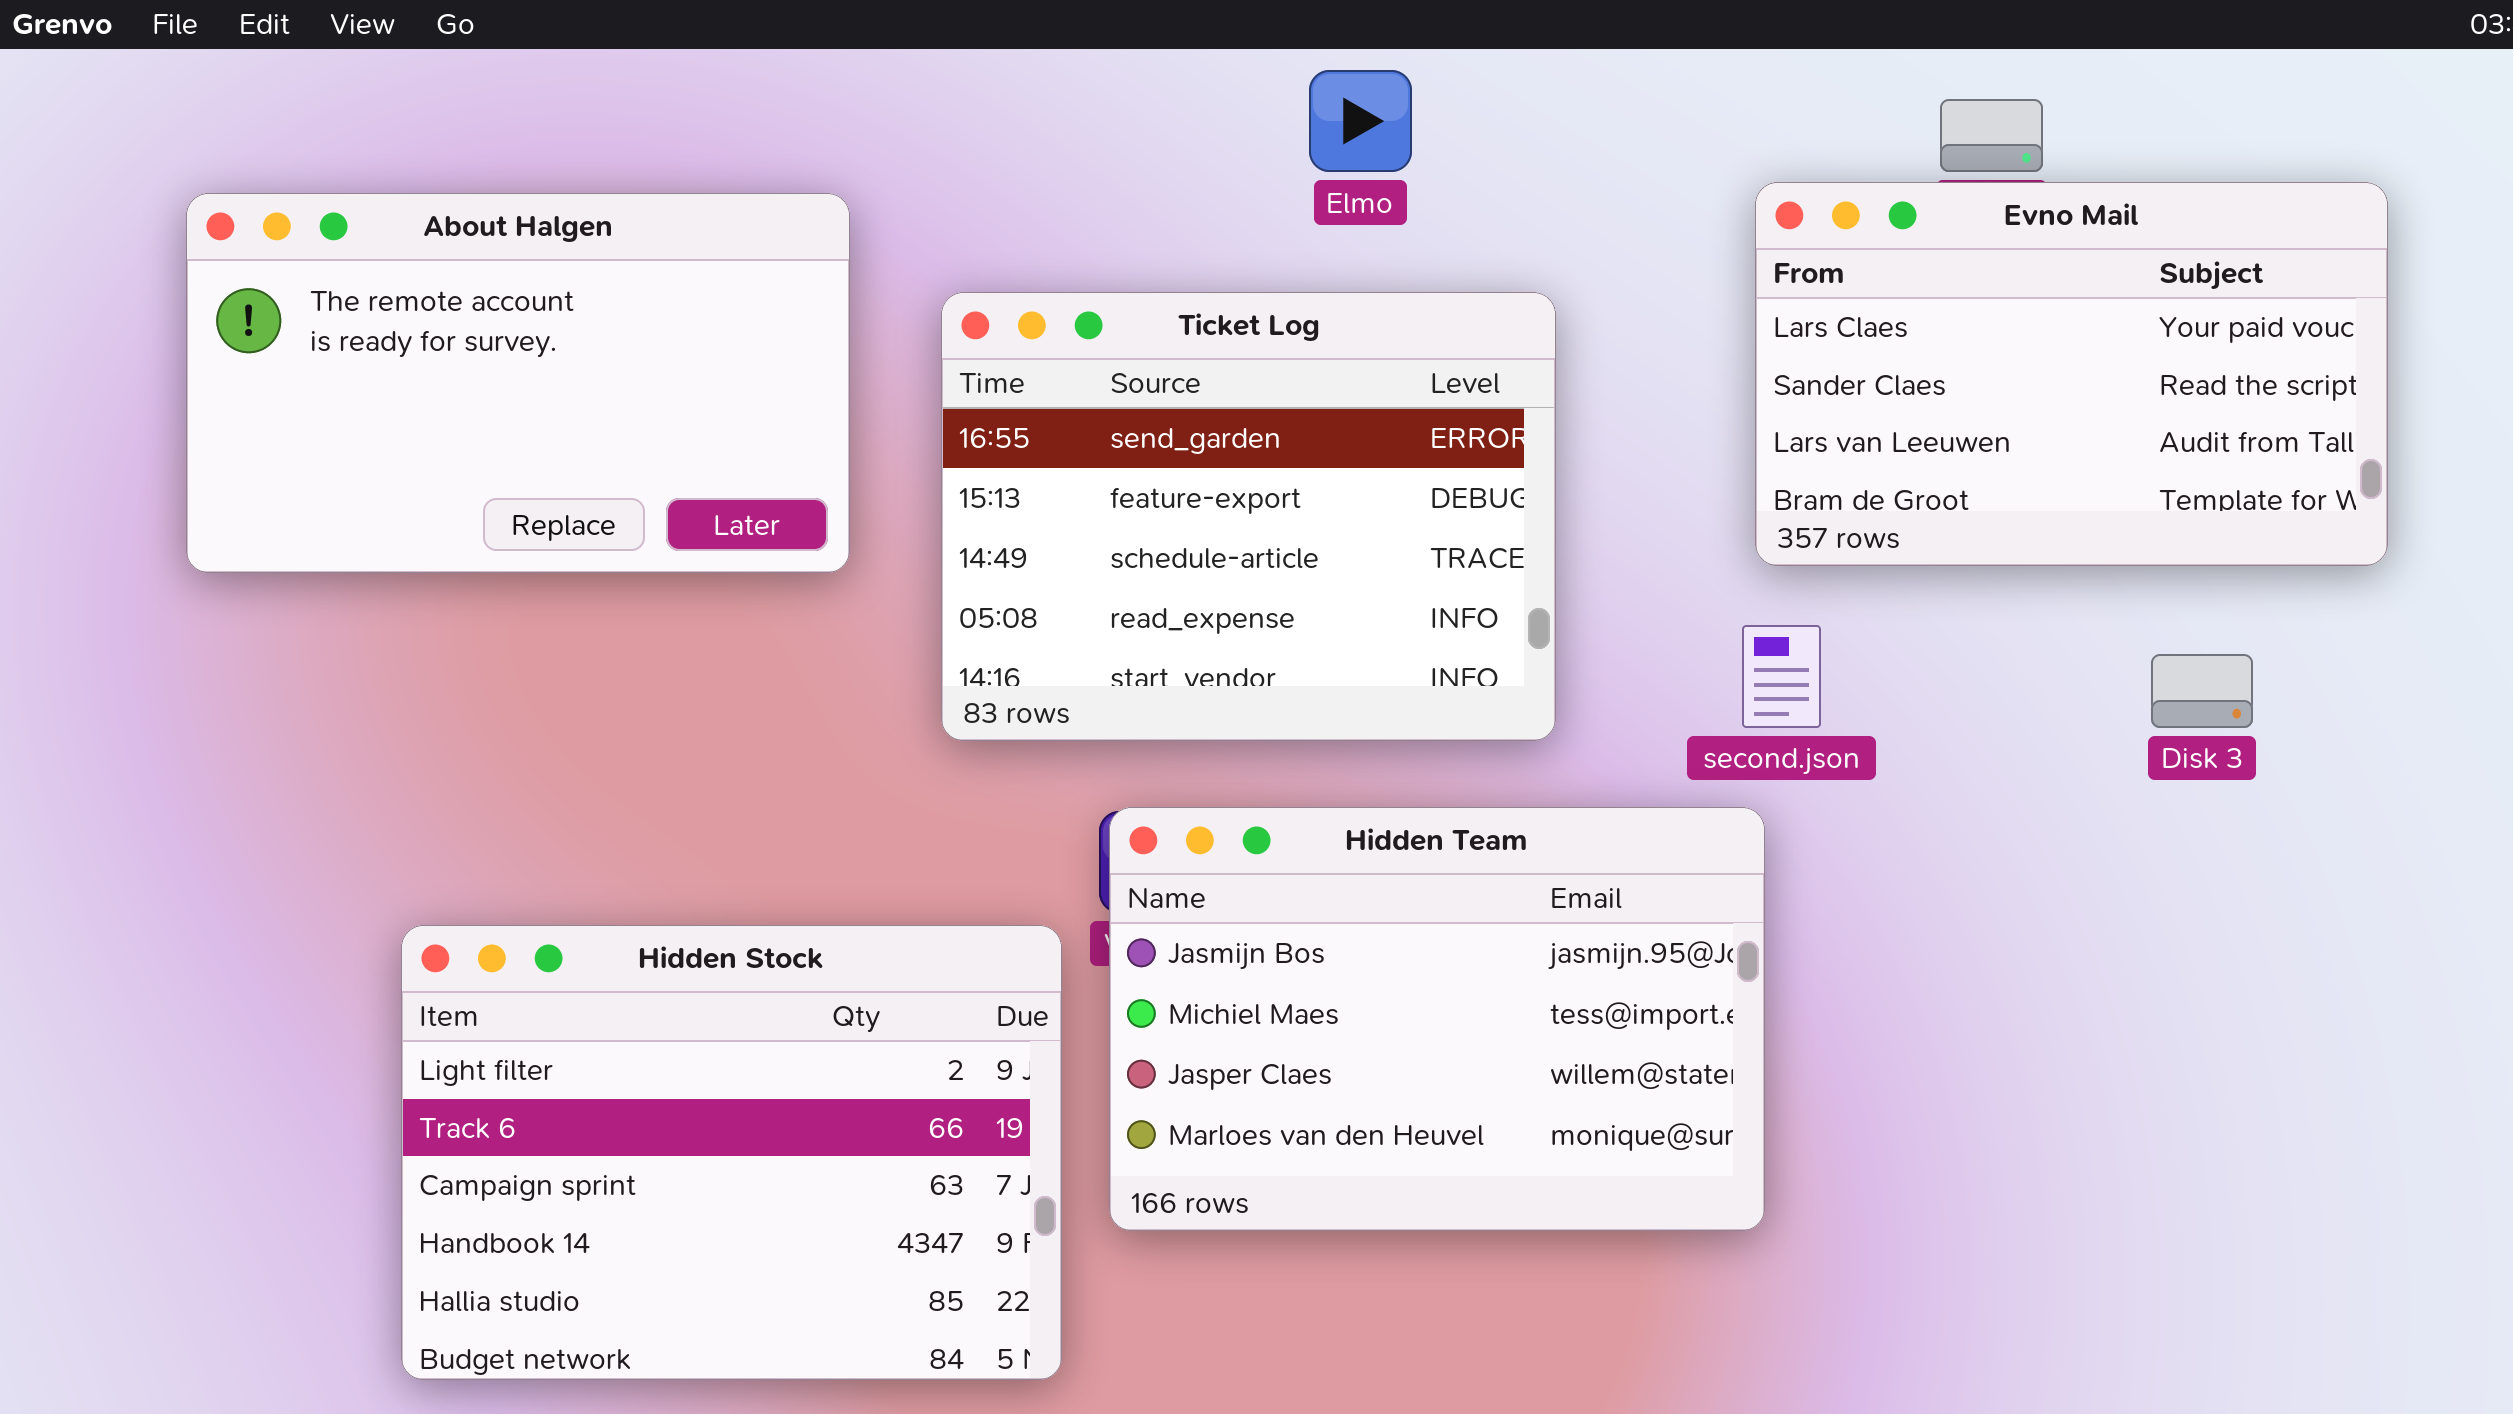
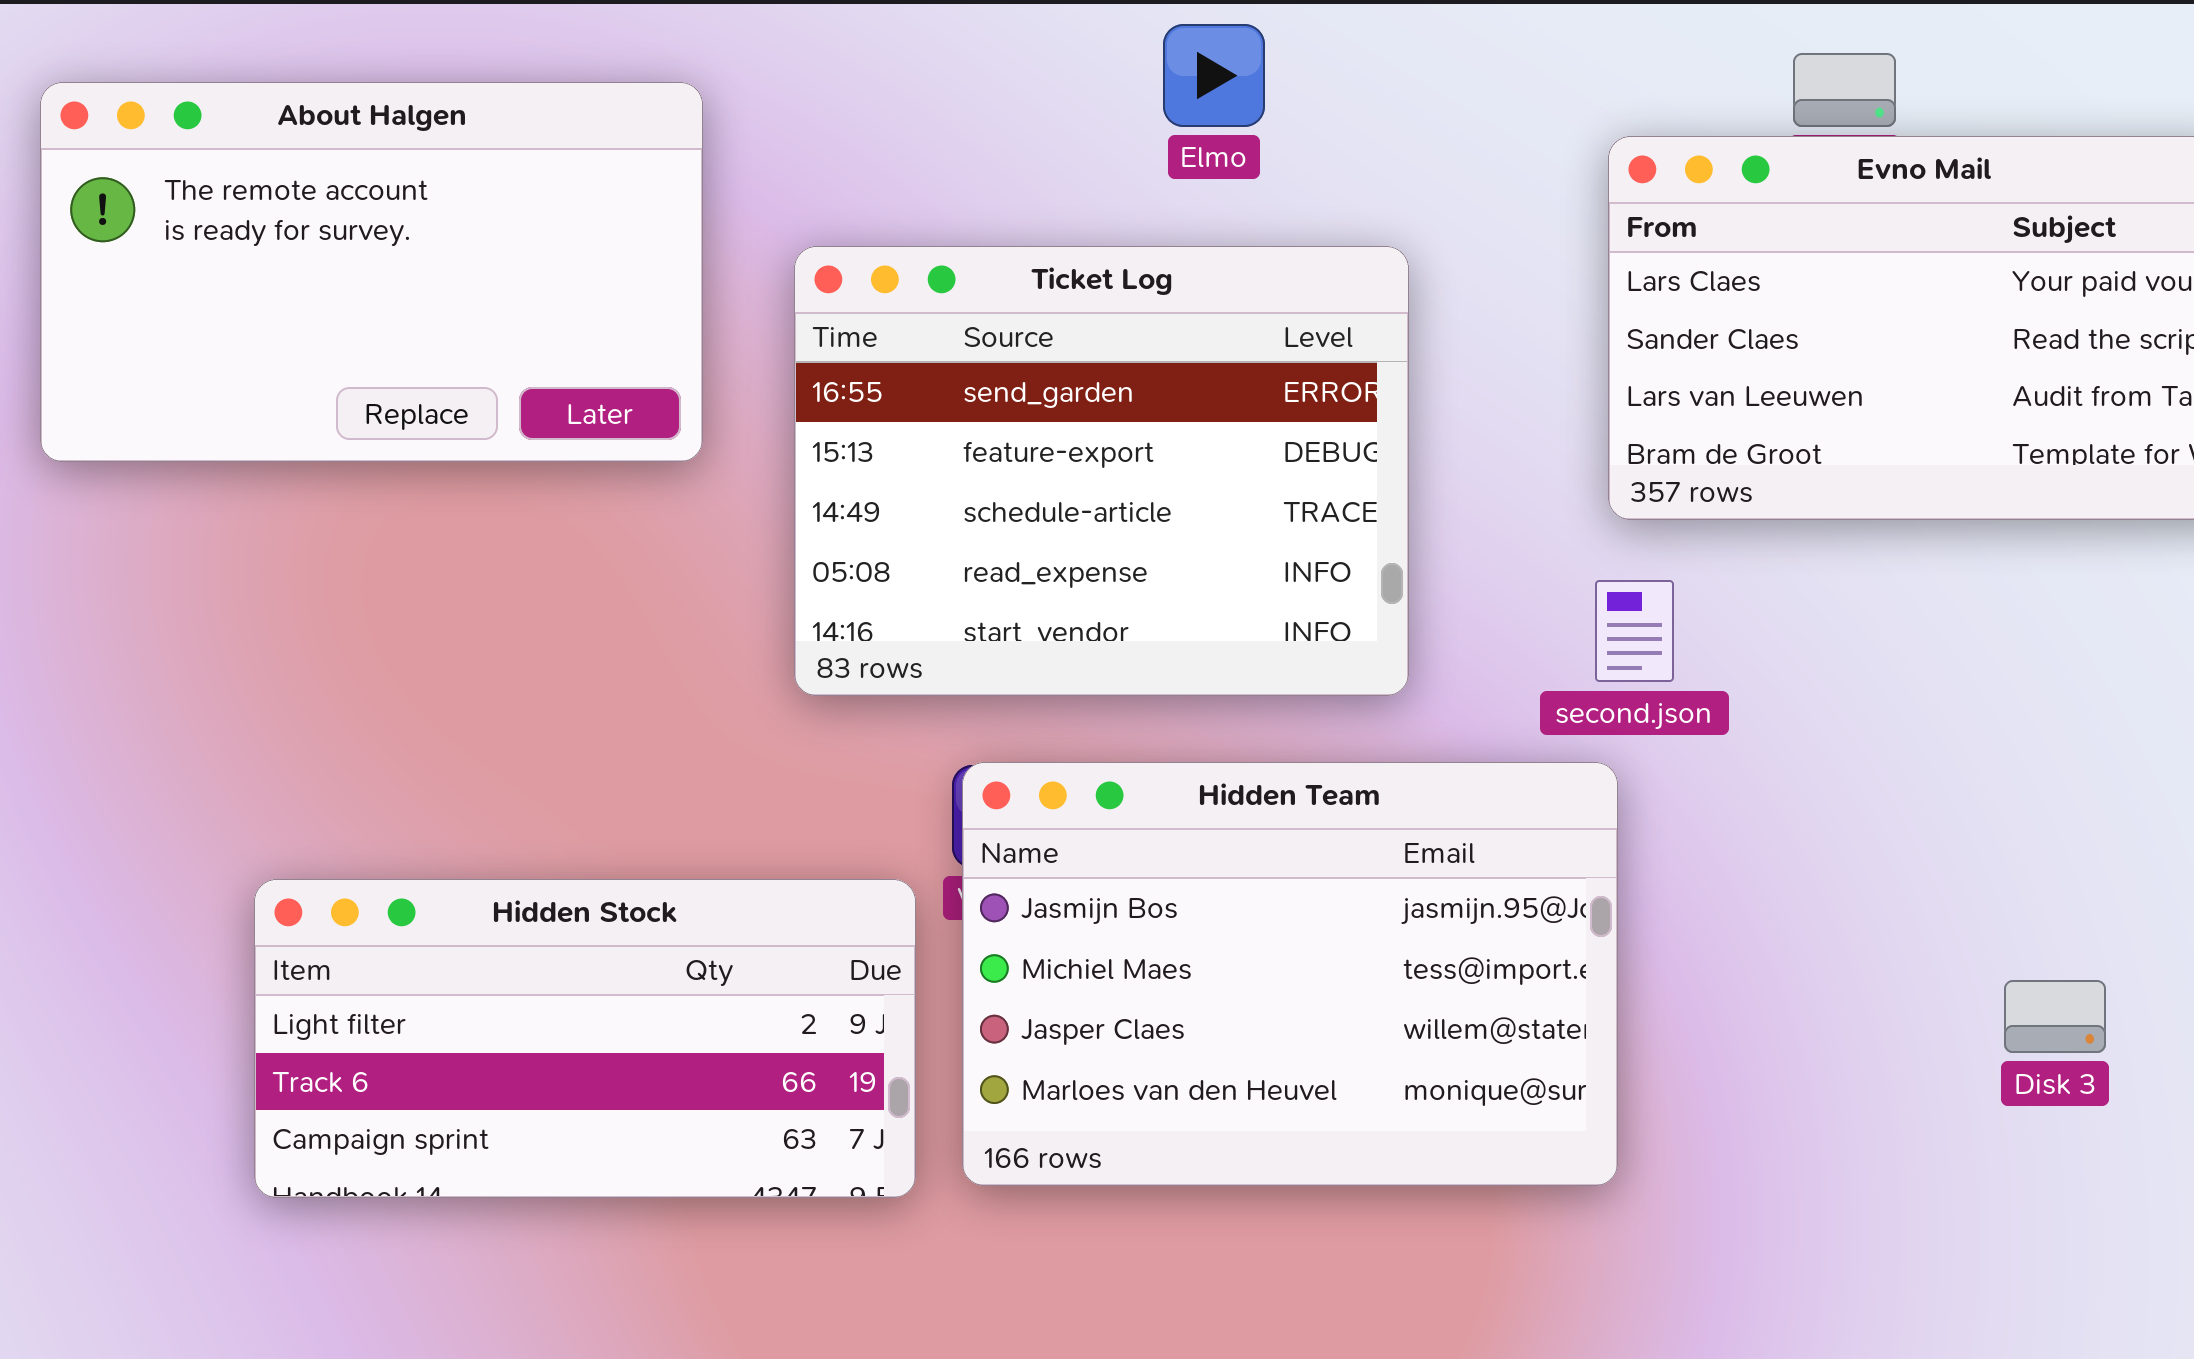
About Halgen: [186,193,850,573] -> [40,82,703,462], moved
Disk 3: [2151,654,2253,728] -> [2004,980,2106,1053], moved
Hidden Stock: [401,925,1062,1380] -> [254,879,916,1198], resized

